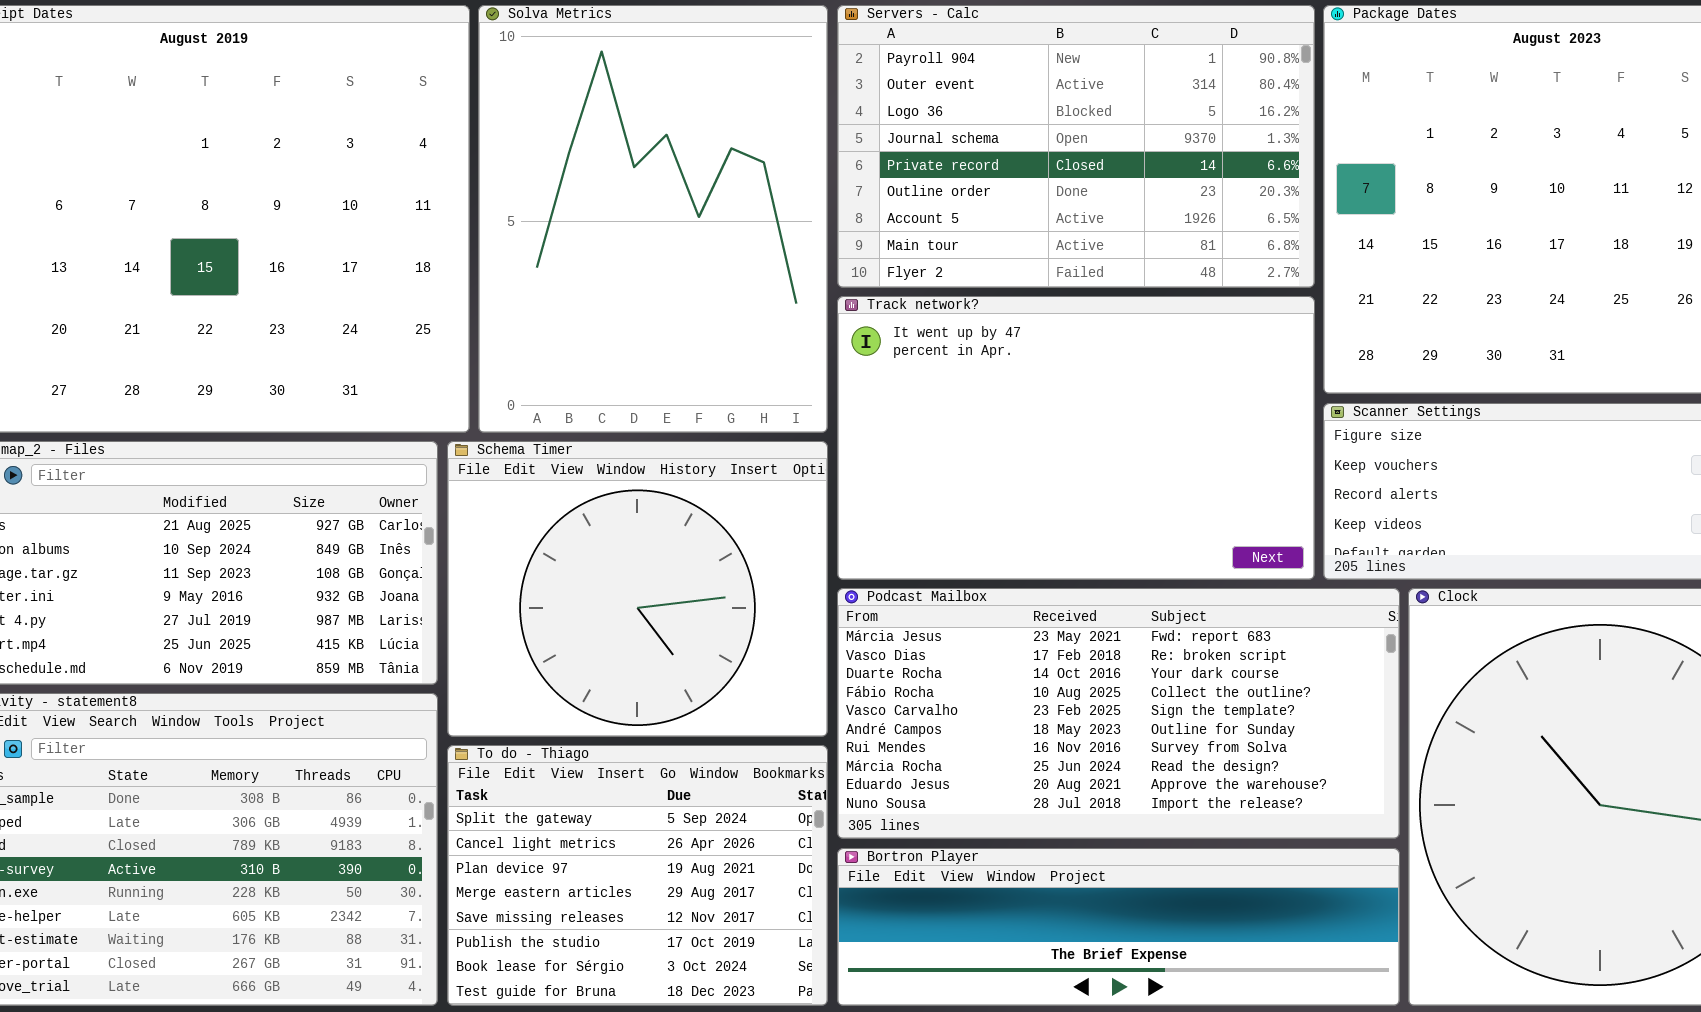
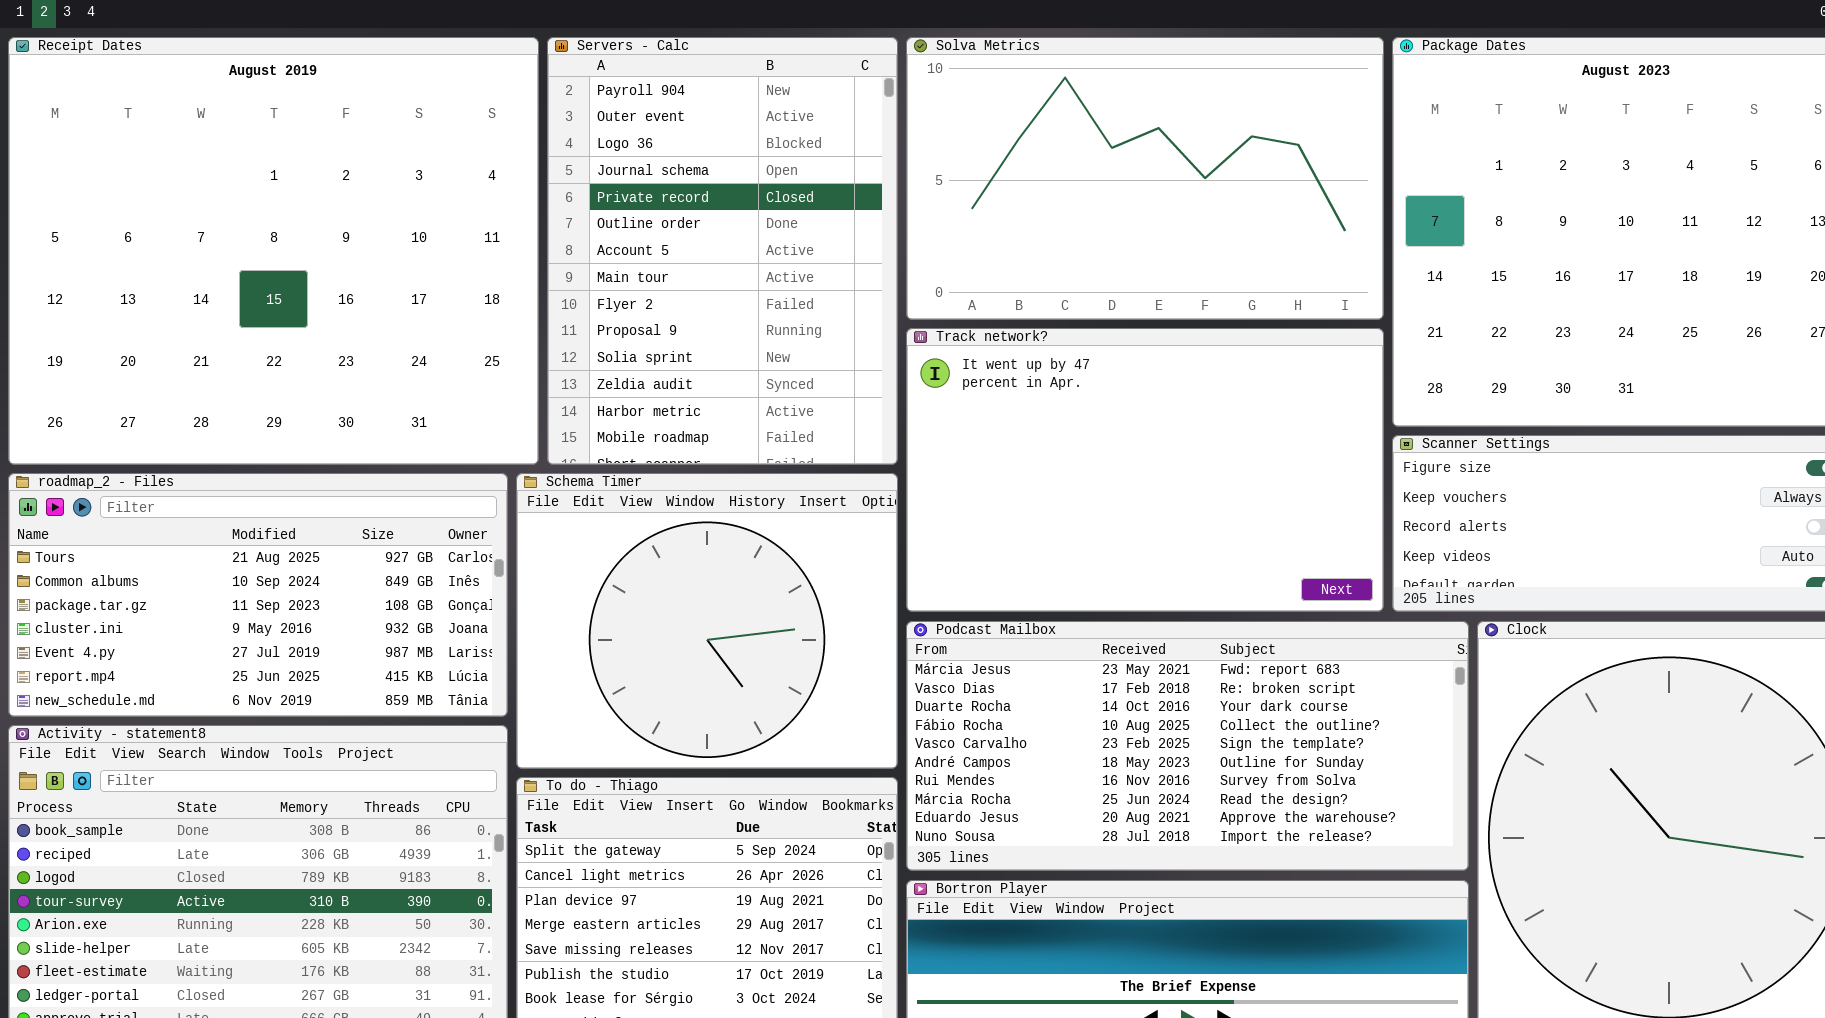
Solva Metrics: [478,5,828,433] -> [906,37,1384,320], moved, resized
Servers - Calc: [837,5,1315,288] -> [547,37,898,465], moved, resized

